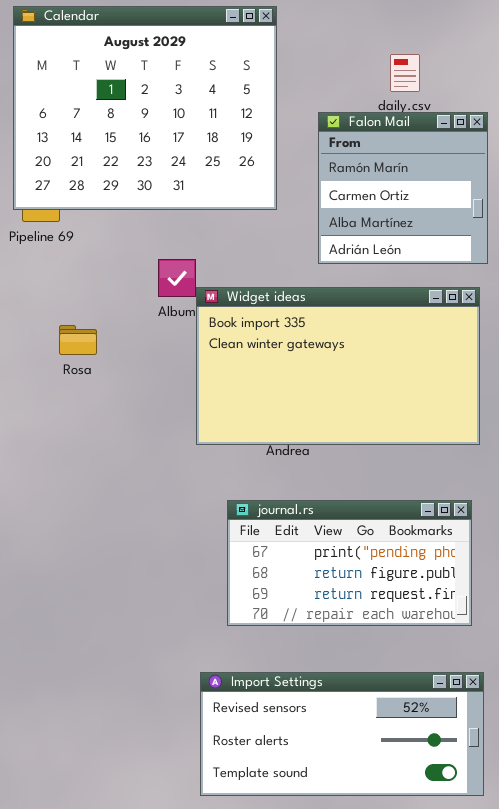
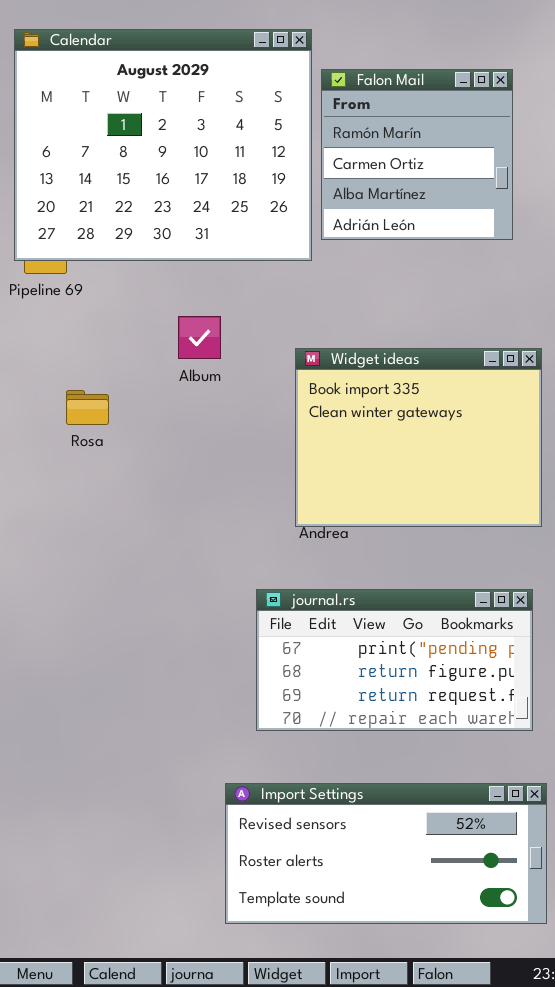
Falon Mail: [318,112,488,264] -> [321,69,513,240], moved
Widget ideas: [196,287,480,445] -> [295,348,542,527], resized

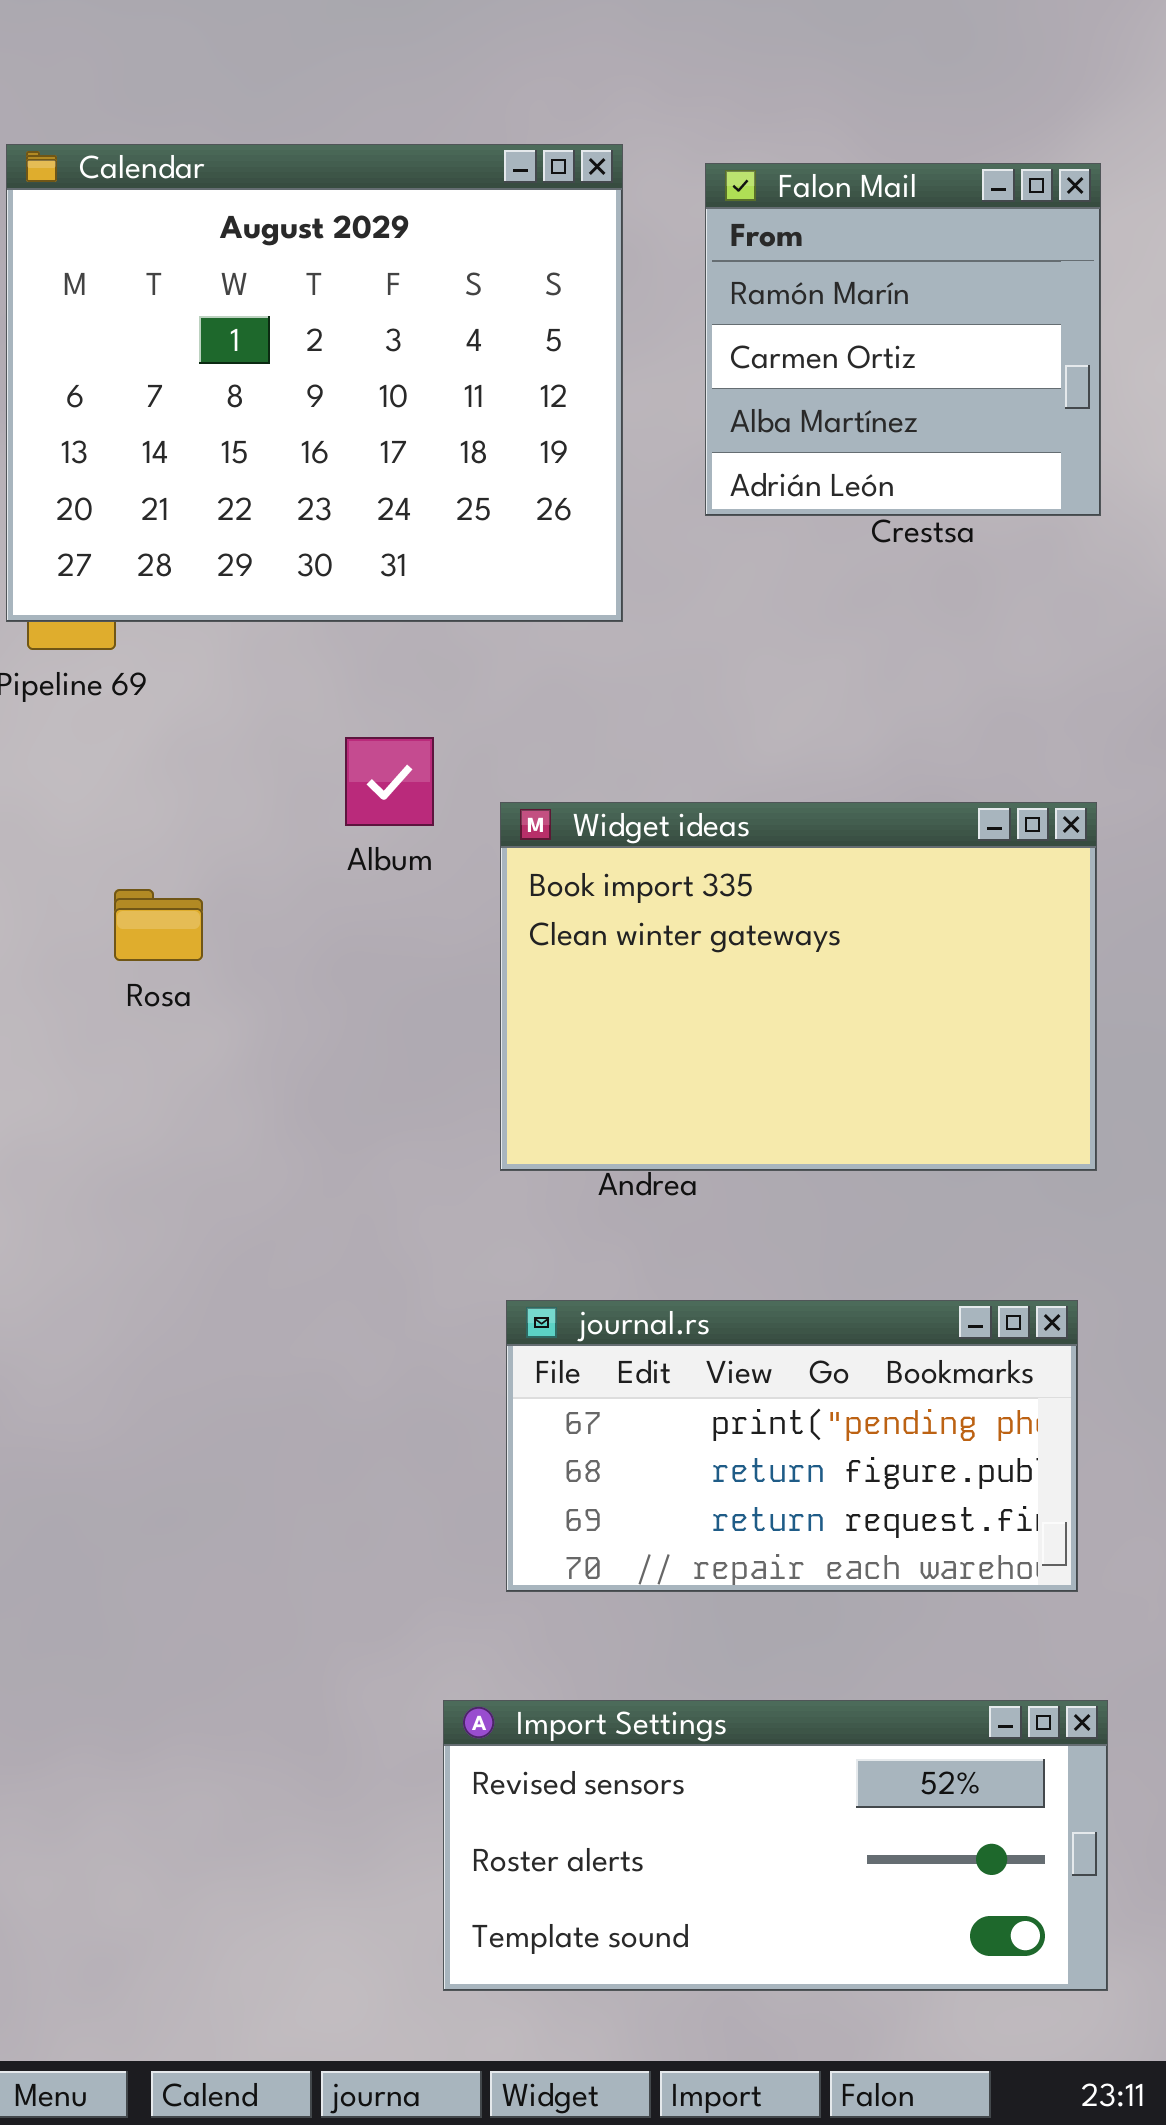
Falon Mail: [321,69,513,240] -> [705,163,1101,516], moved
Widget ideas: [295,348,542,527] -> [500,802,1097,1171], resized

